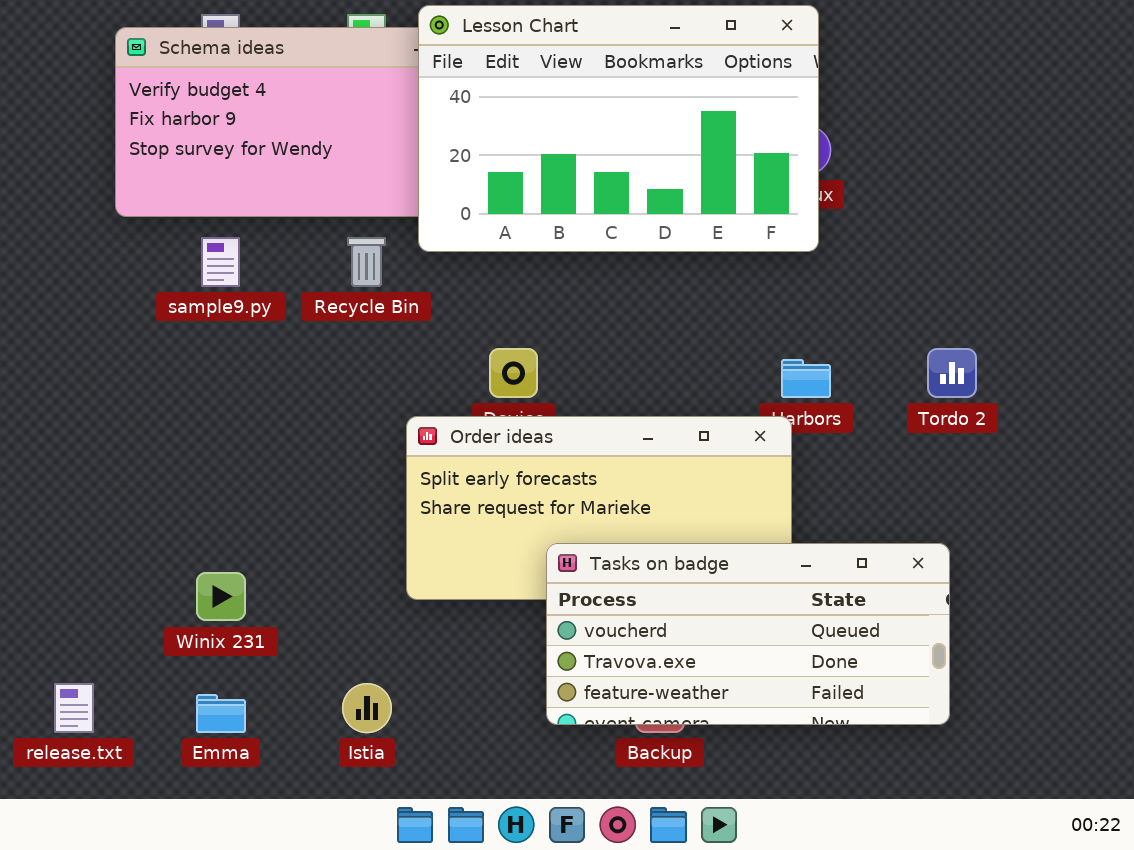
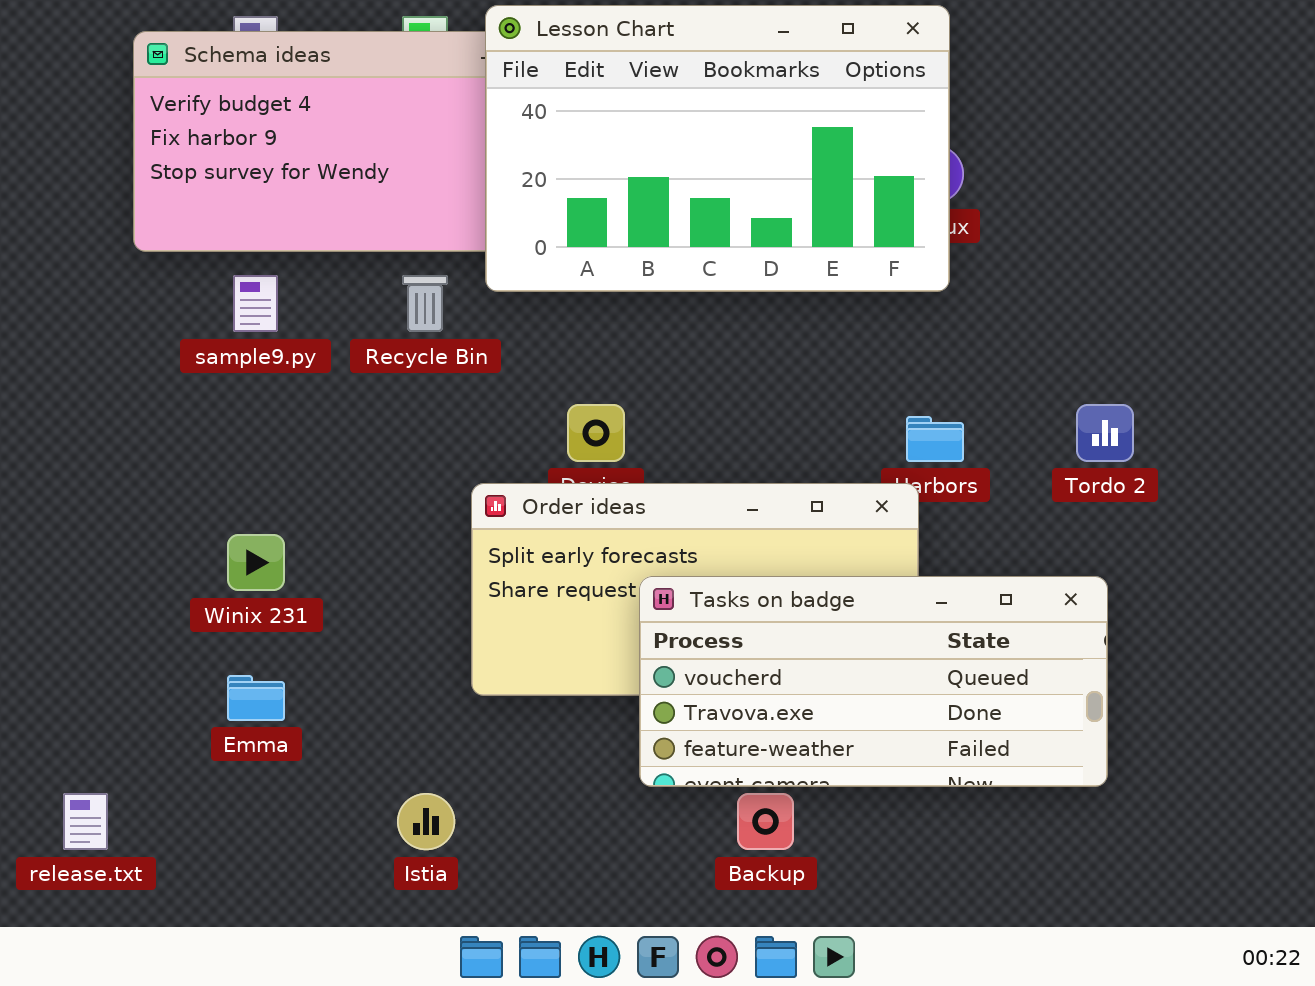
Tasks on badge: [546,543,950,725] -> [639,576,1108,787], moved
Winix 231: [196,572,246,621] -> [227,534,285,591], moved
Emma: [196,694,246,733] -> [227,675,285,721], moved

